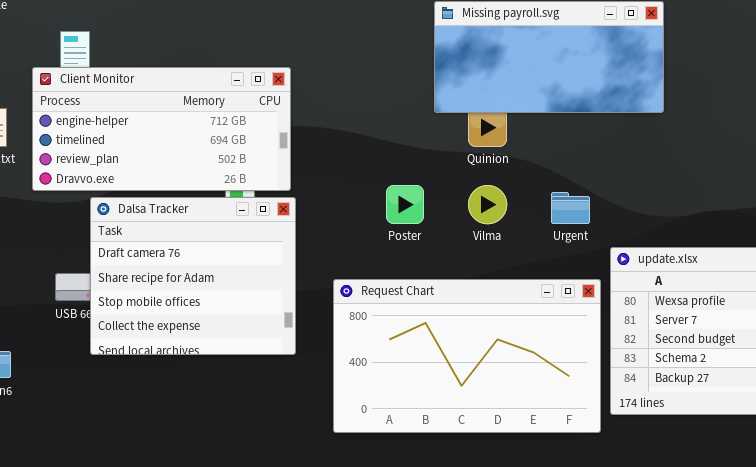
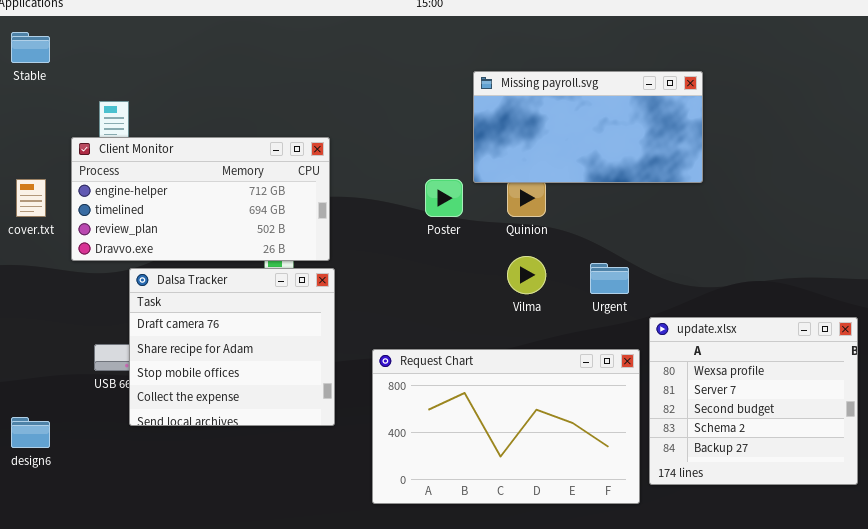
Poster: [386,185,424,224] -> [425,179,463,217], moved

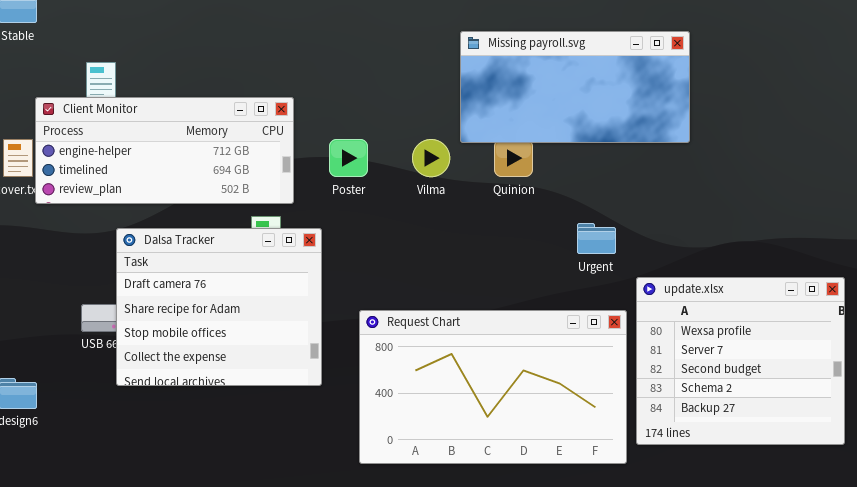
Client Monitor: [71,137,330,261] -> [35,97,294,204], moved, resized
Poster: [425,179,463,217] -> [329,139,368,177], moved
Vilma: [507,256,546,294] -> [412,139,450,177], moved

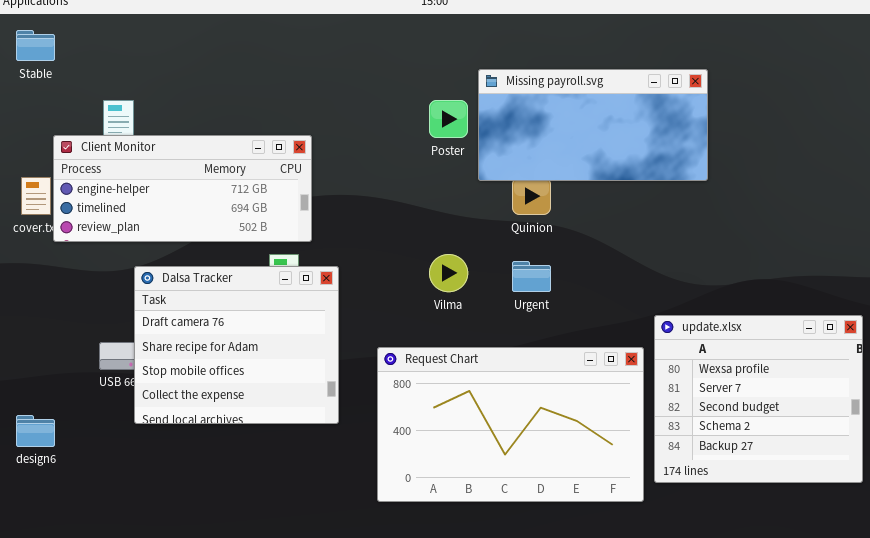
Poster: [329,139,368,177] -> [429,100,468,138], moved
Vilma: [412,139,450,177] -> [429,254,468,292], moved
Urgent: [577,223,616,254] -> [512,261,551,292], moved

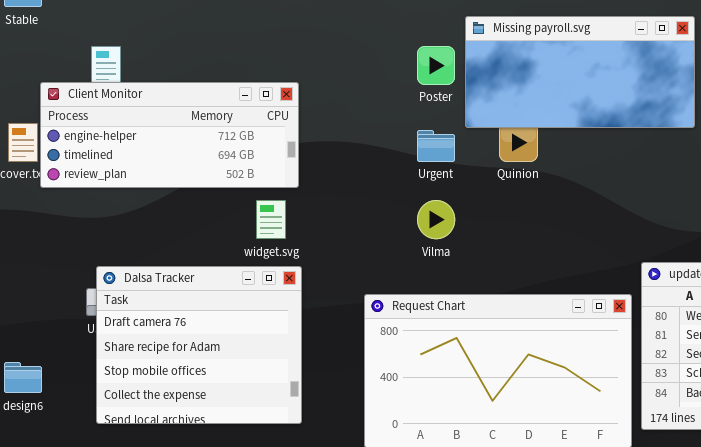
Urgent: [512,261,551,292] -> [417,130,455,162], moved
Dalsa Tracker: [134,266,339,424] -> [96,266,302,424], moved

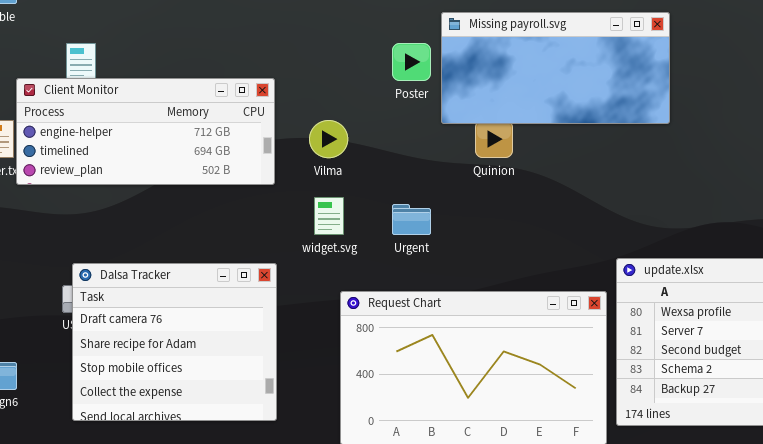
Urgent: [417,130,455,162] -> [392,204,431,235], moved
widget.svg: [256,200,286,239] -> [314,197,344,235], moved
Vilma: [417,200,455,239] -> [309,120,348,158], moved

